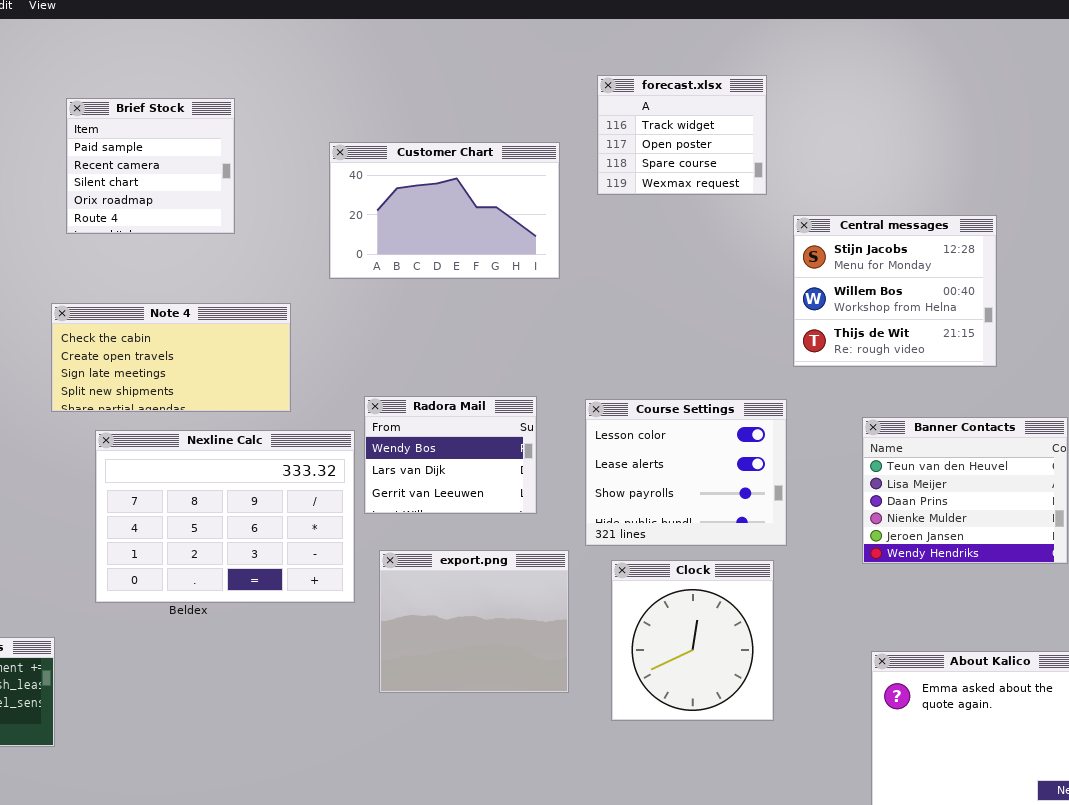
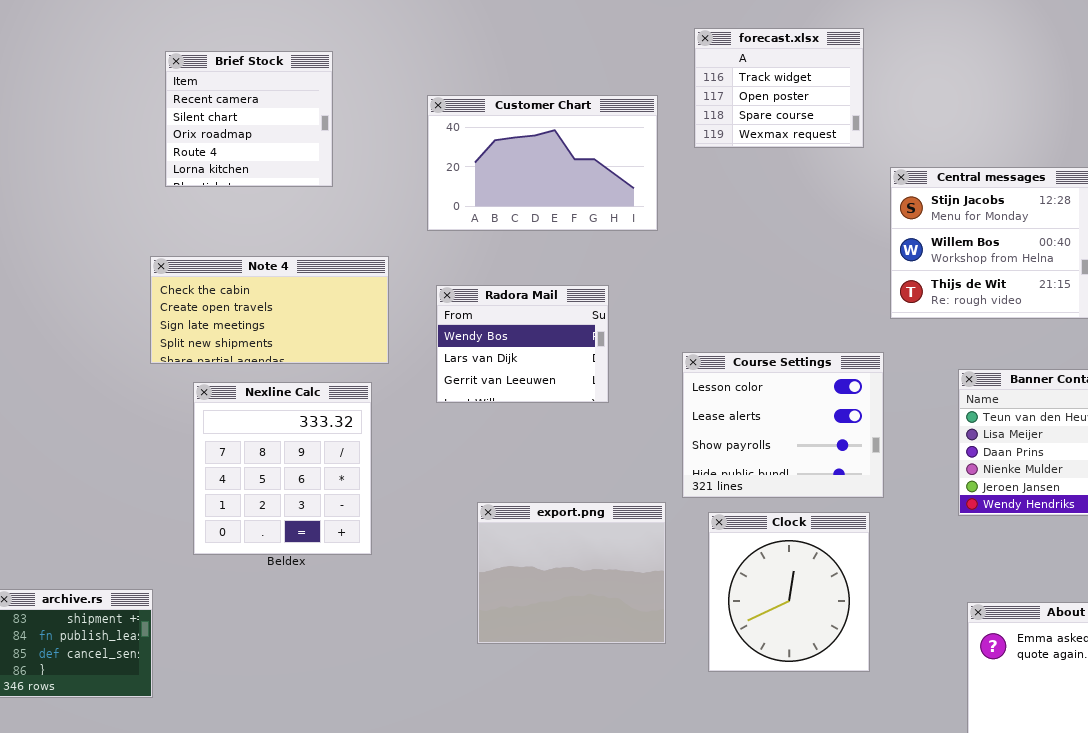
Brief Stock: [66,98,235,234] -> [165,51,333,187], scrolled down 1 row
Radora Mail: [364,396,537,514] -> [436,285,609,403], moved
Nexline Calc: [95,430,355,603] -> [193,382,372,555], resized

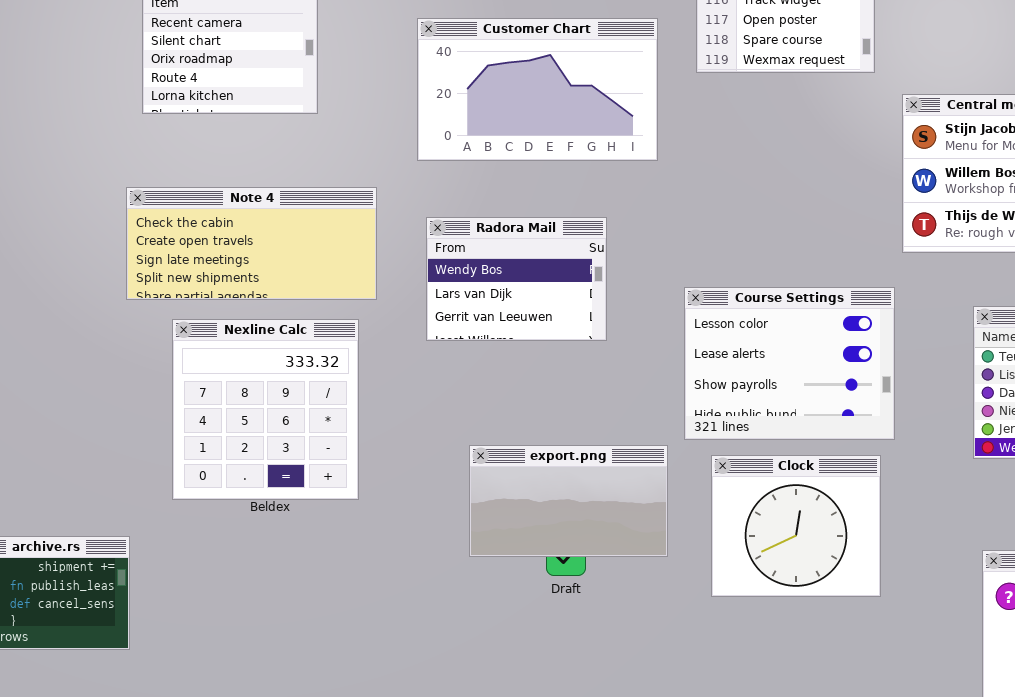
export.png: [477,502,666,644] -> [469,445,668,557], resized
Clock: [708,512,870,672] -> [711,455,881,597], resized

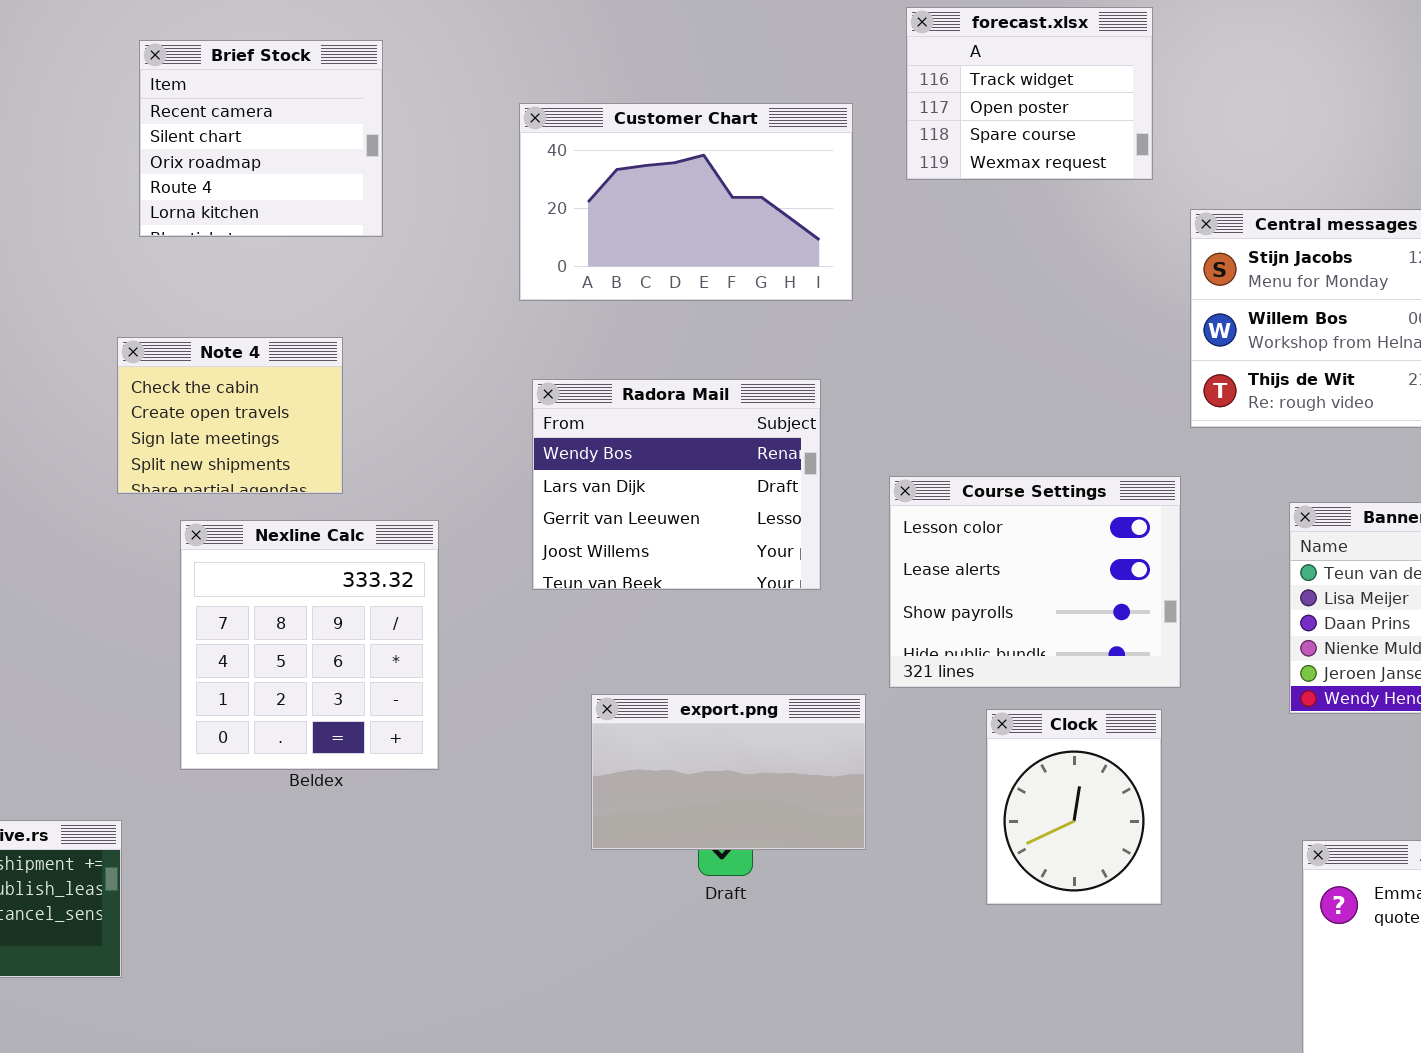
Note 4: [126,187,377,300] -> [117,337,343,494], resized
Radora Mail: [426,217,607,341] -> [532,379,821,590], resized
Clock: [711,455,881,597] -> [986,709,1162,905], resized

